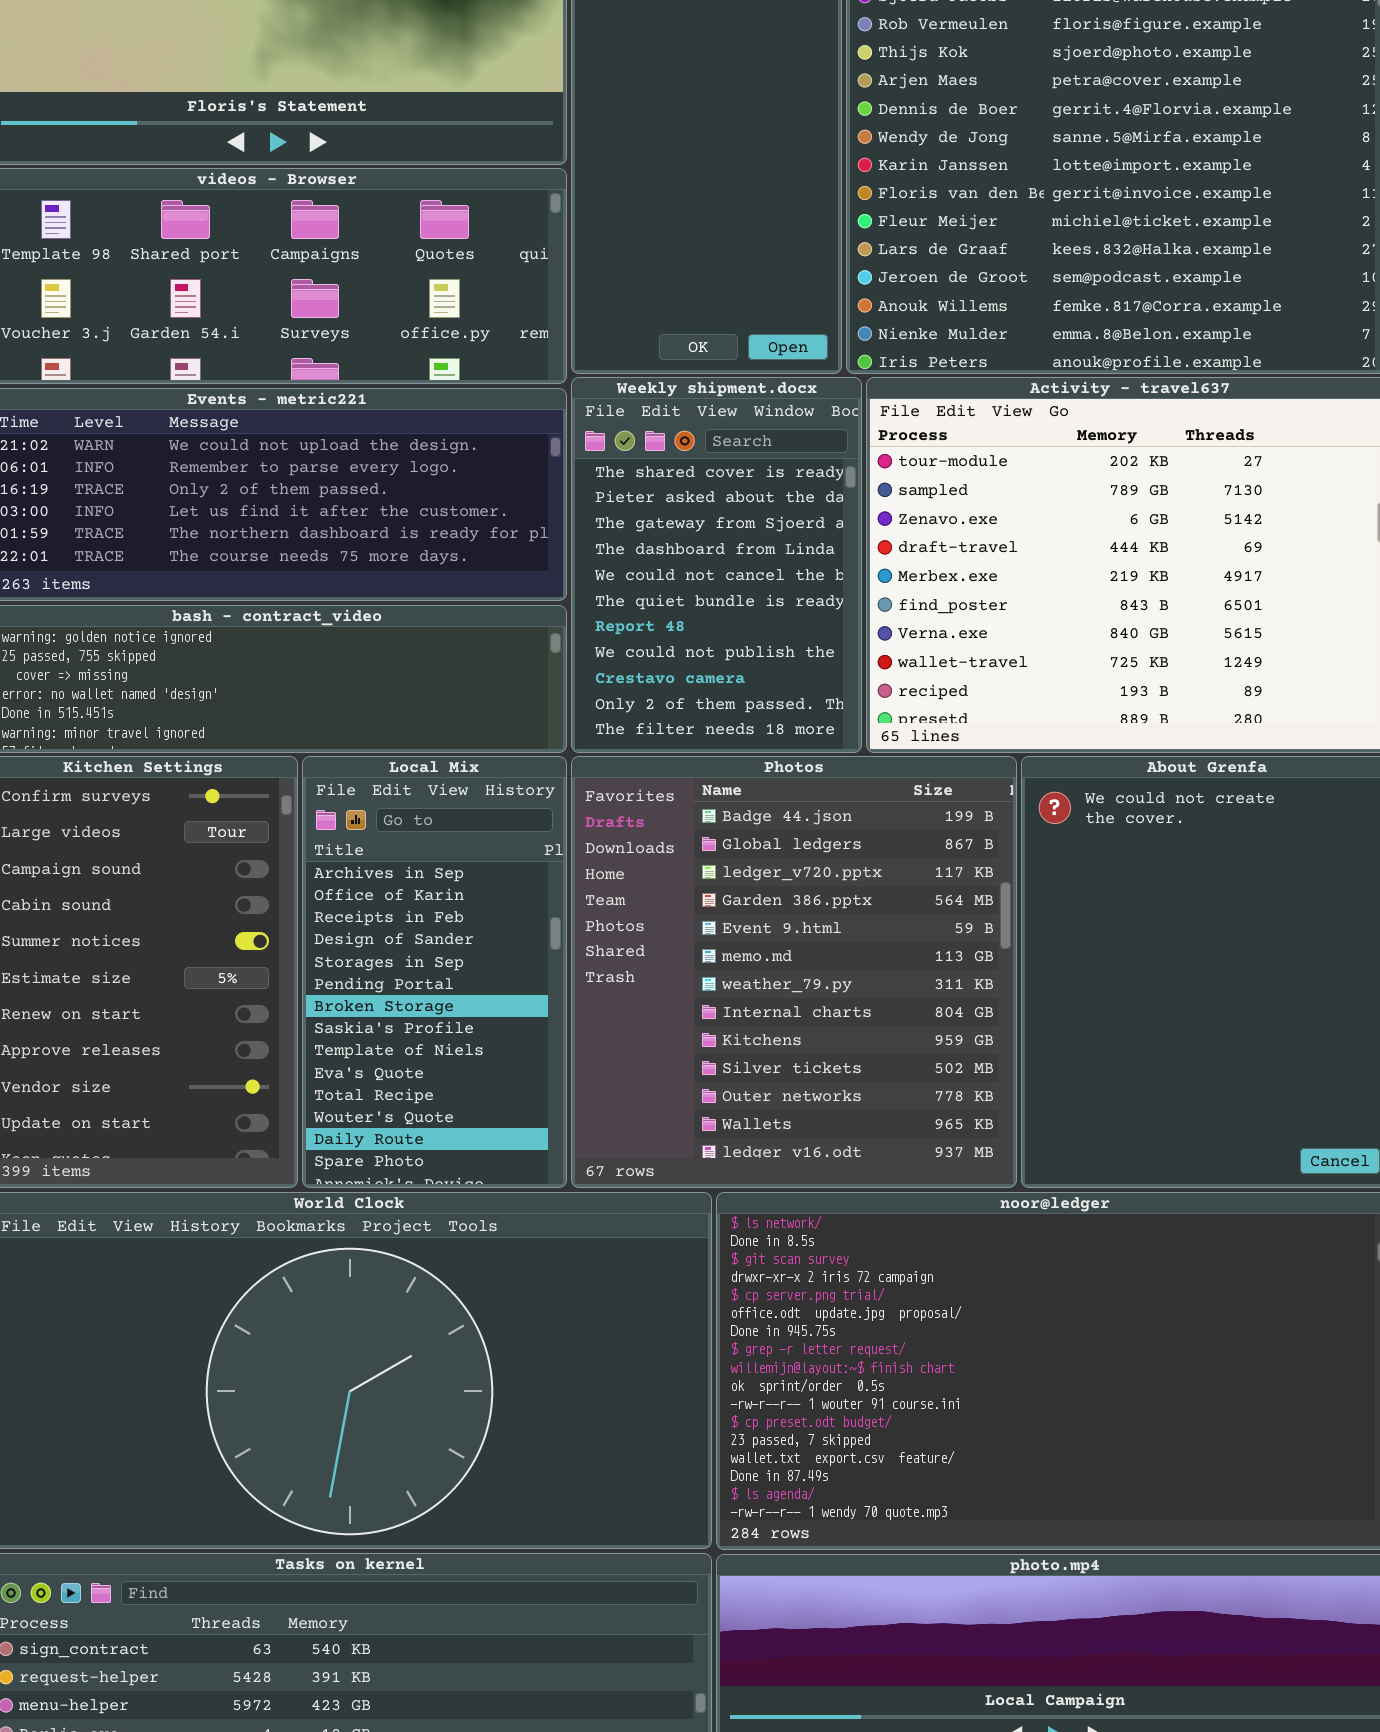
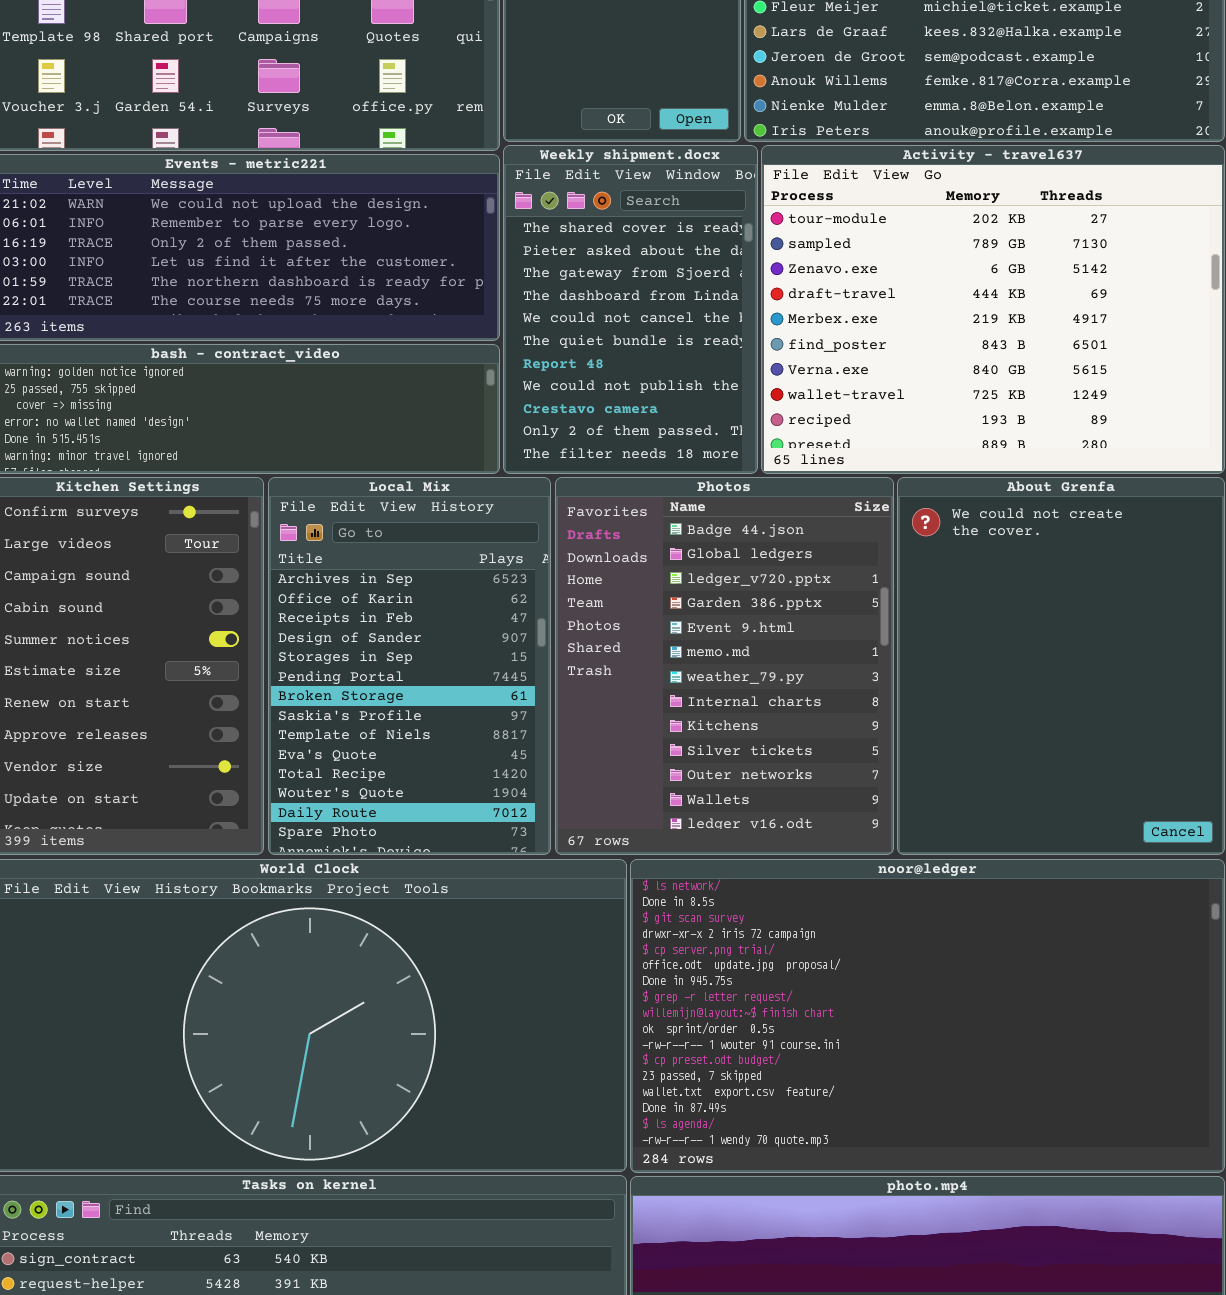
Local Mix: [302,756,567,1188] -> [268,477,551,855], resized
Photos: [571,756,1017,1188] -> [555,477,894,855], resized

